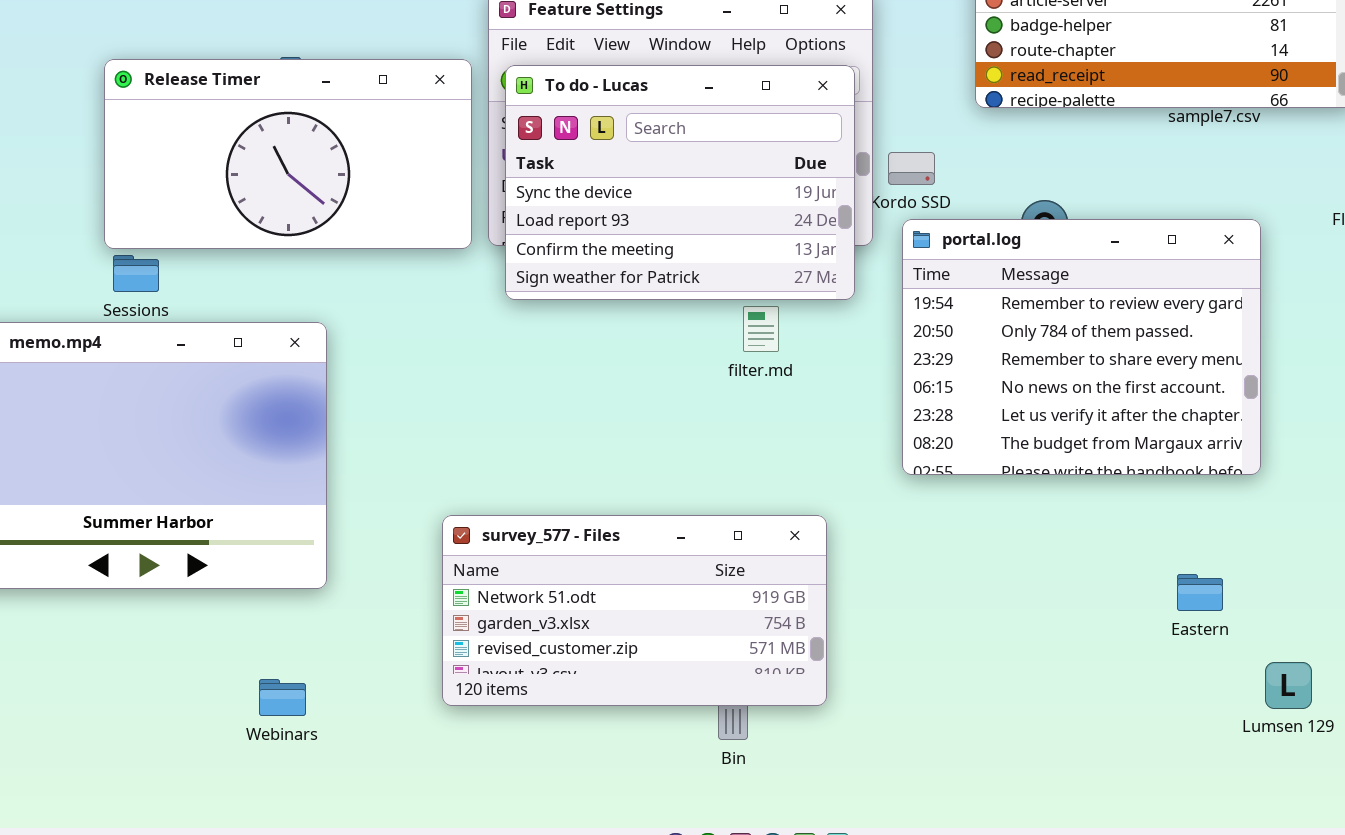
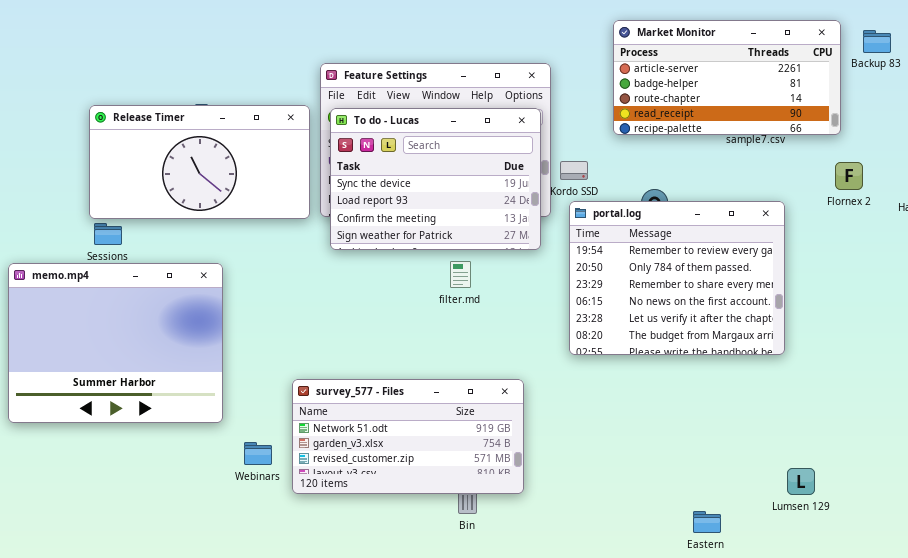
filter.md: [743,306,779,352] -> [450,261,471,288], moved
Eastern: [1177,574,1223,611] -> [693,511,721,533], moved
Webinars: [259,679,306,716] -> [244,442,272,465], moved

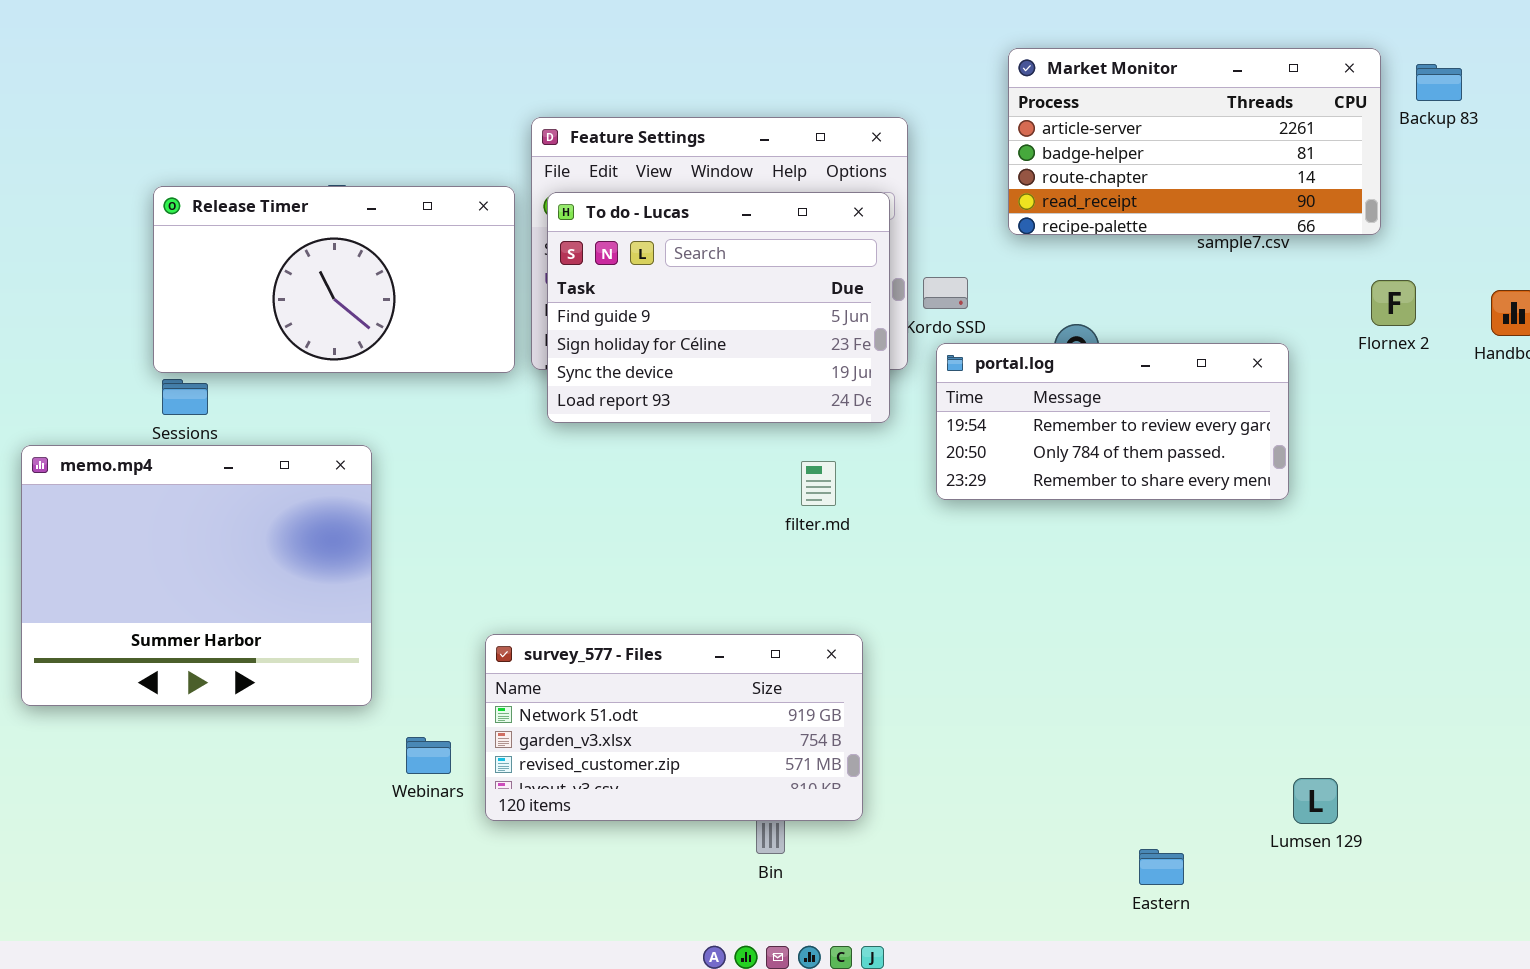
To do - Lucas: [330,108,541,250] -> [547,192,890,423], scrolled up 2 rows
portal.log: [569,201,785,355] -> [936,343,1289,500], resized
filter.md: [450,261,471,288] -> [801,461,836,506], moved

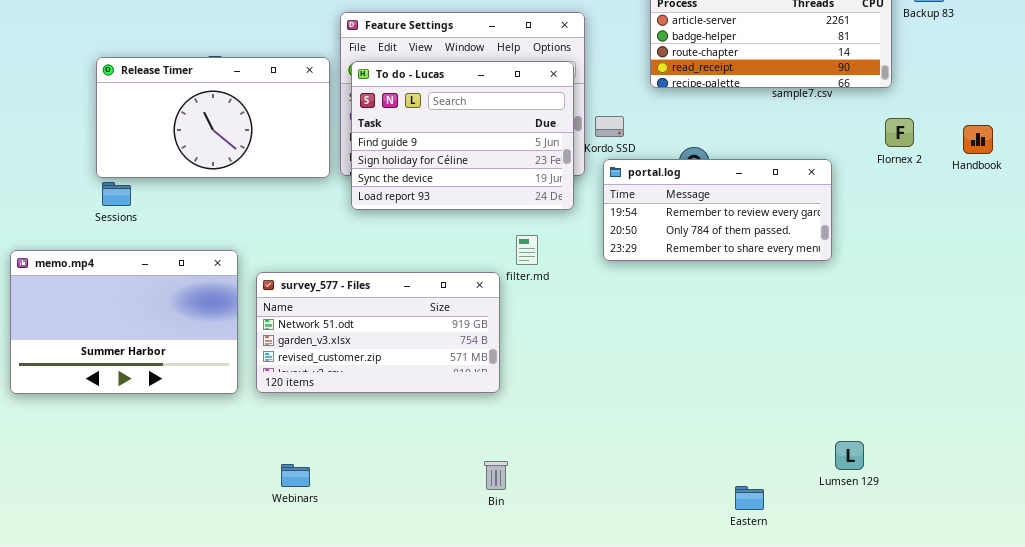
memo.mp4: [21,445,372,706] -> [10,250,238,394], resized
survey_577 - Files: [485,634,863,821] -> [256,272,500,393], moved
Webinars: [406,737,451,774] -> [281,464,310,487], moved

